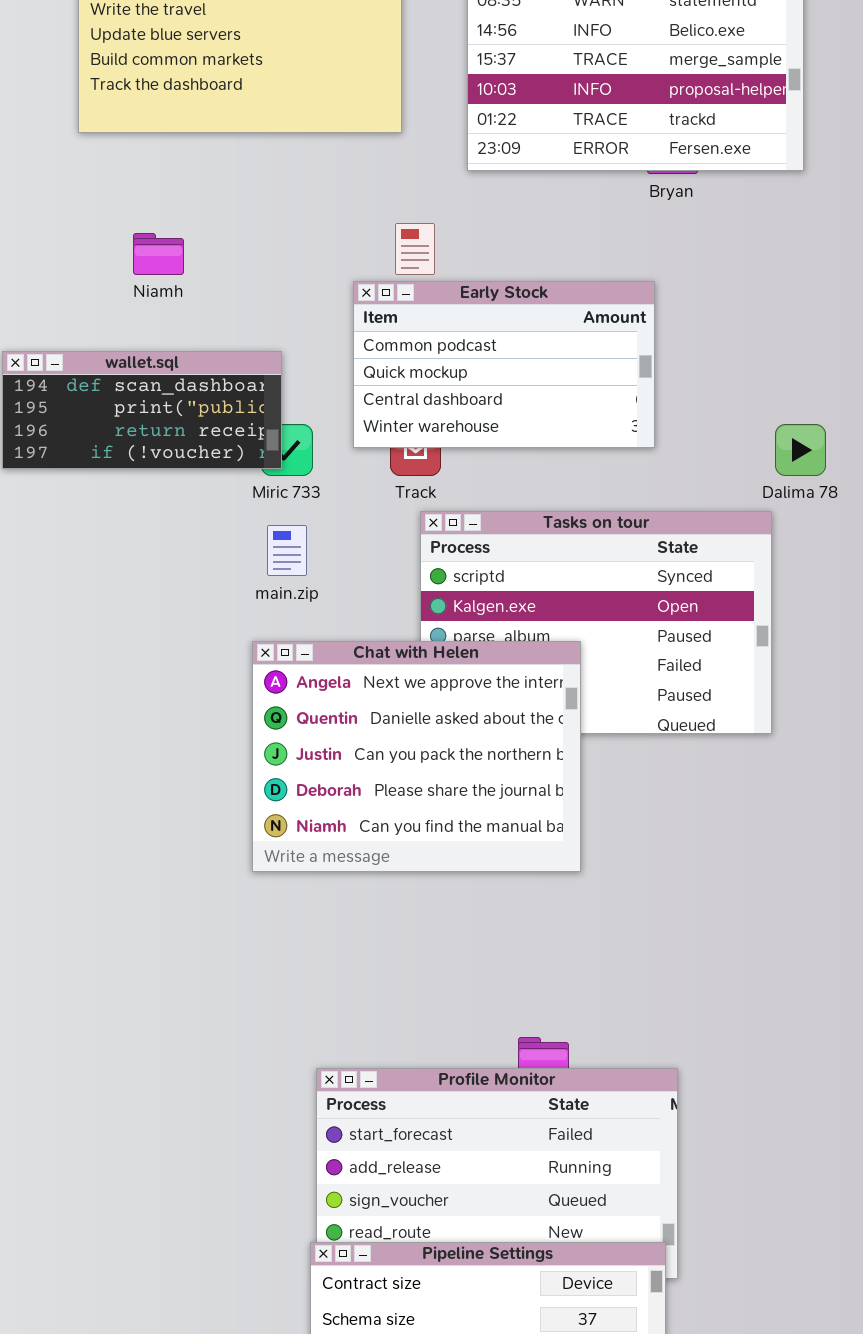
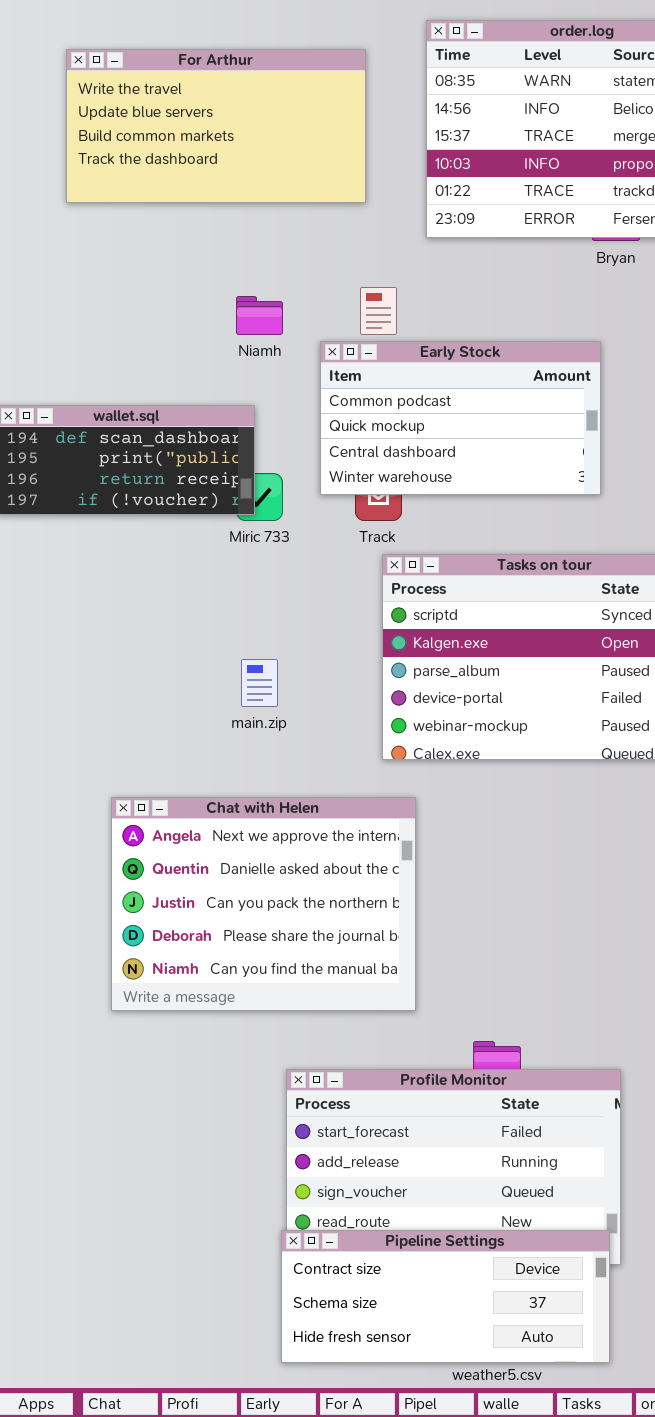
Niamh: [133,233,184,275] -> [236,296,283,335], moved
main.zip: [267,525,307,576] -> [241,659,278,707], moved
Chat with Helen: [252,641,581,872] -> [111,797,416,1011], moved

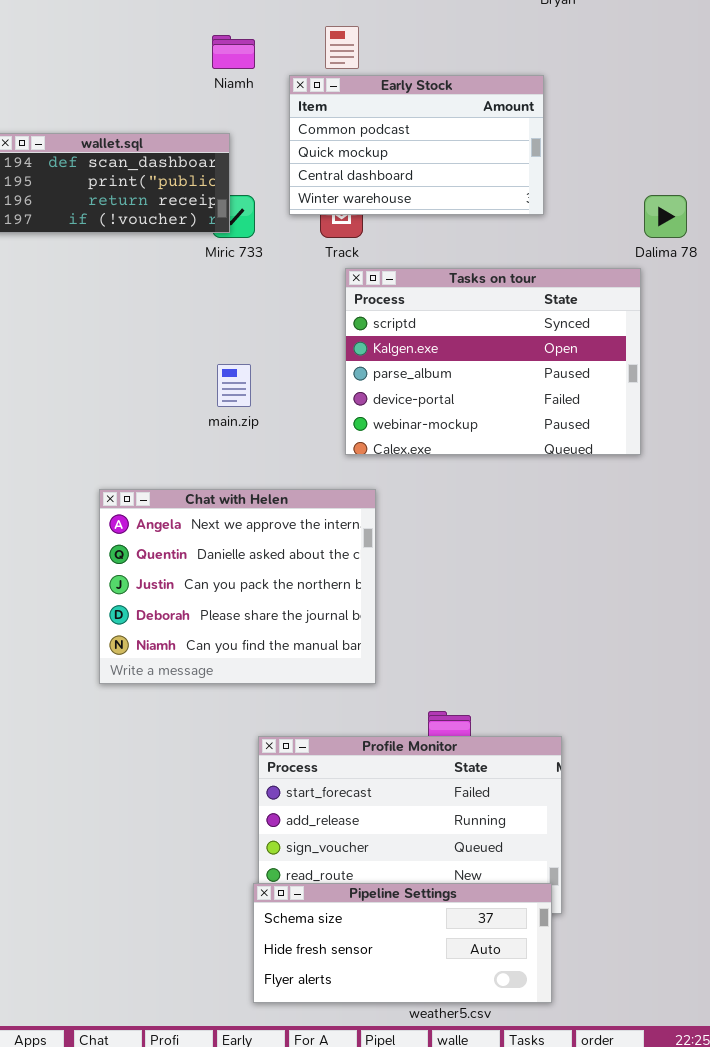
Pipeline Settings: [281,1230,610,1363] -> [253,883,552,1003], scrolled down 1 row

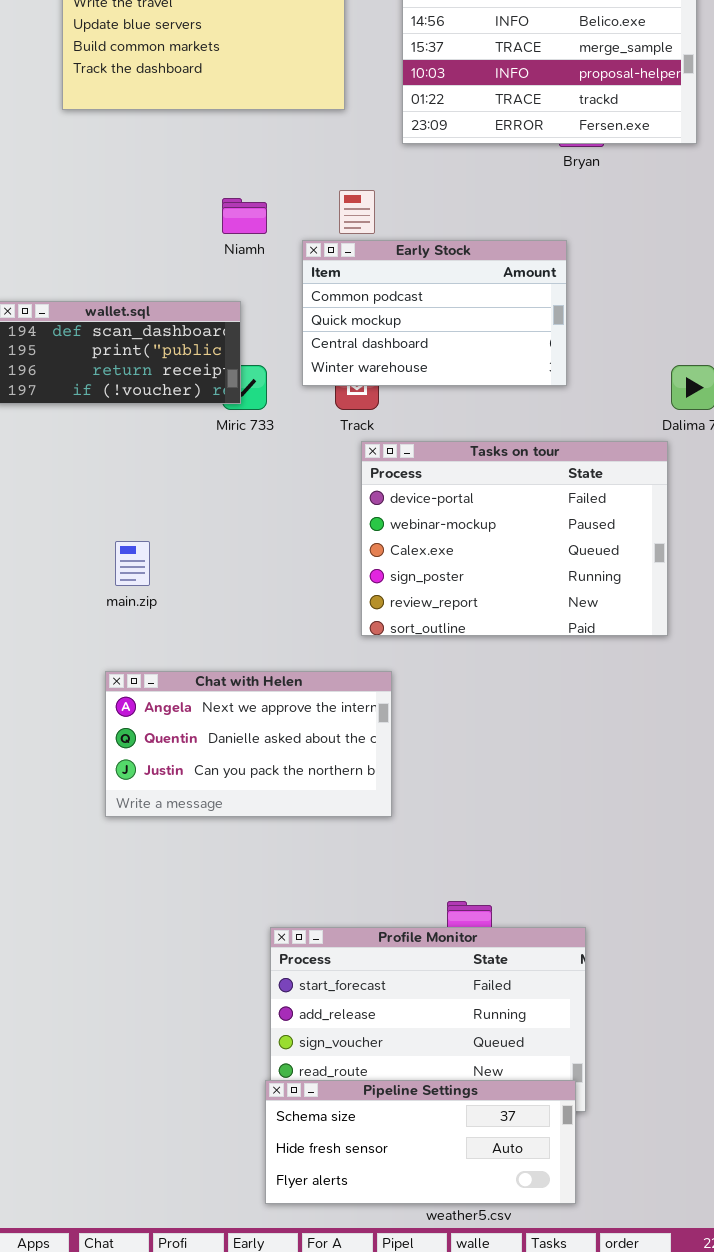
Tasks on tour: [345,268,641,455] -> [361,441,668,636], scrolled down 3 rows
main.zip: [217,364,251,407] -> [115,541,150,586], moved
Chat with Helen: [99,489,376,684] -> [105,671,392,817], resized

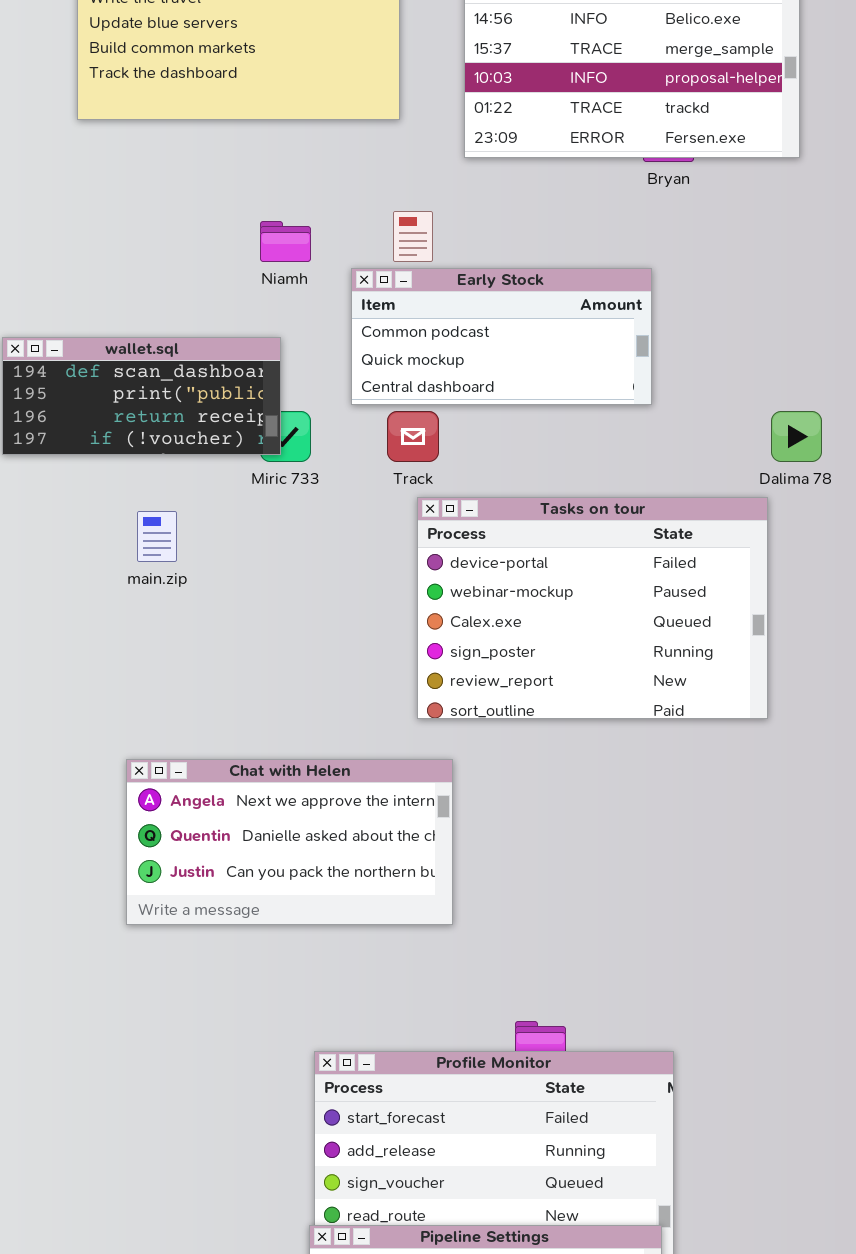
Early Stock: [302,240,567,386] -> [351,268,652,405], resized
main.zip: [115,541,150,586] -> [137,511,177,562], moved

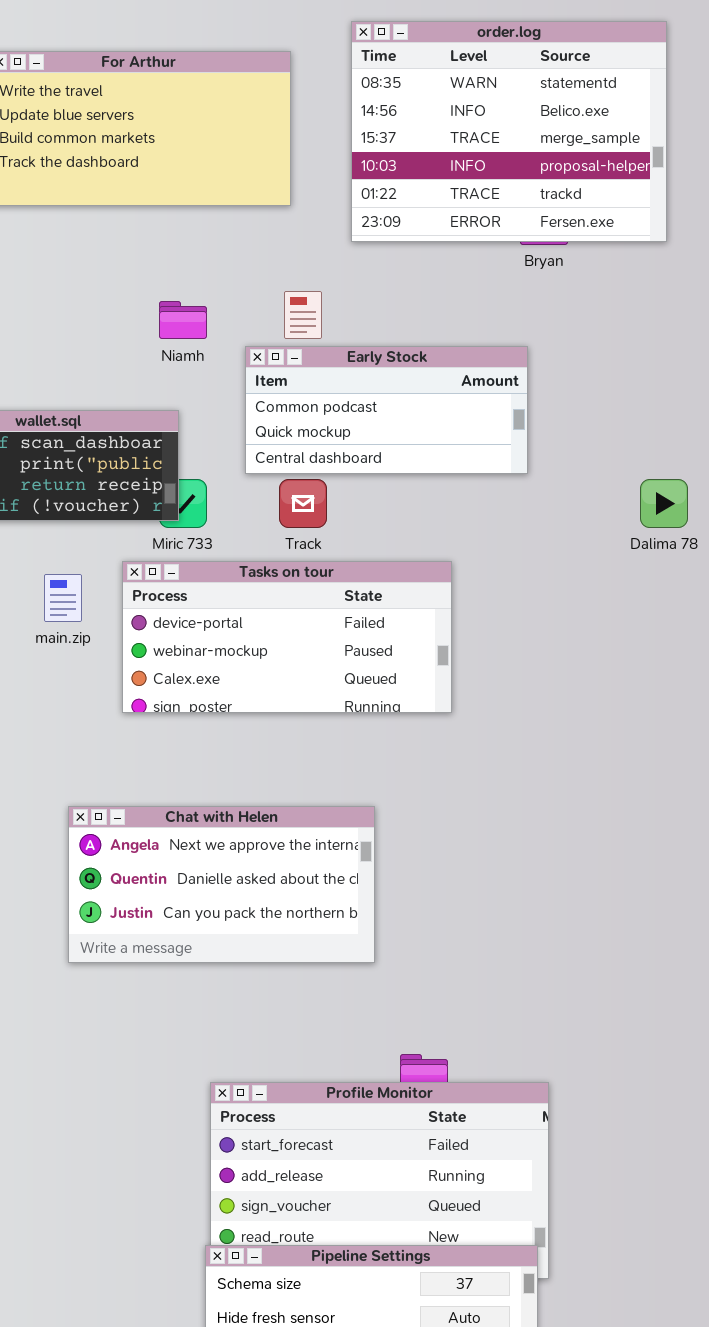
Tasks on tour: [417,497,768,719] -> [122,561,452,713], moved, resized
Chat with Helen: [126,759,453,925] -> [68,806,375,963], moved

